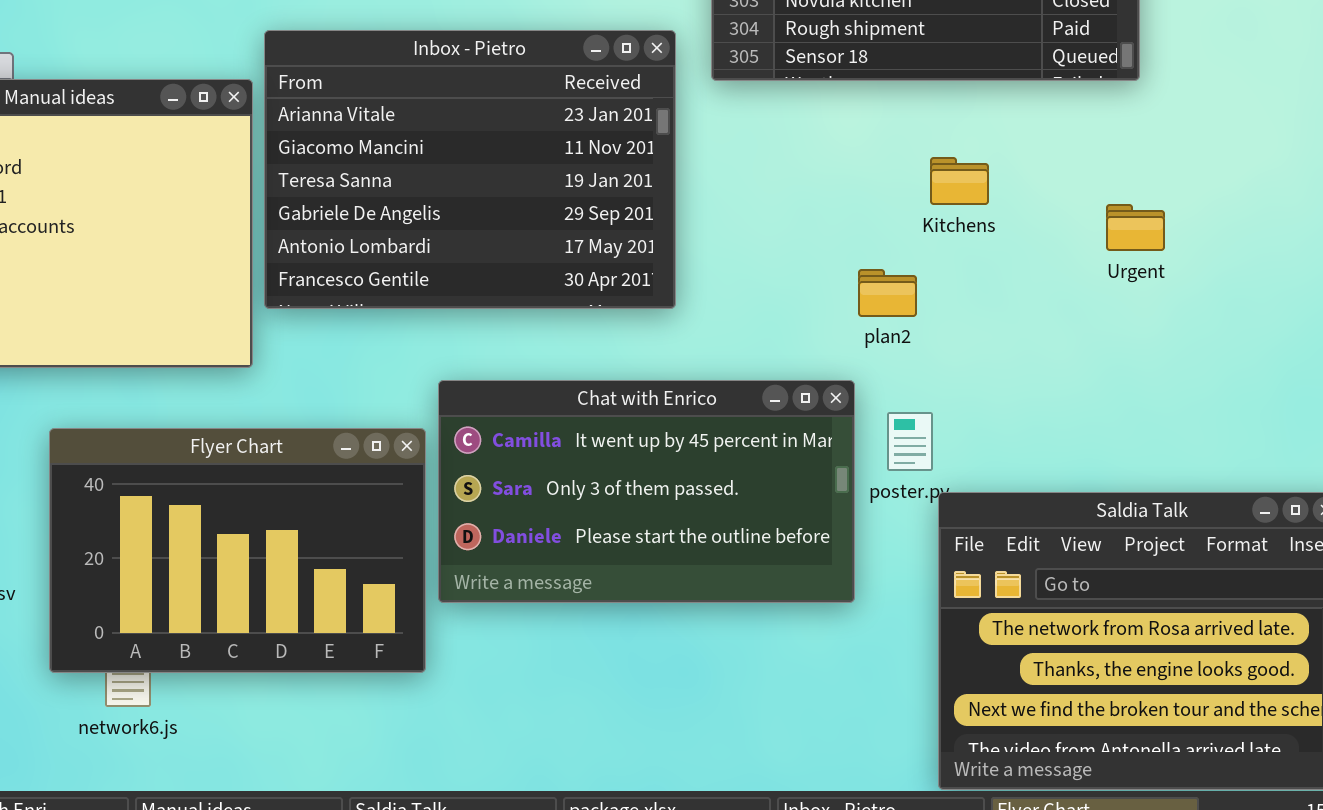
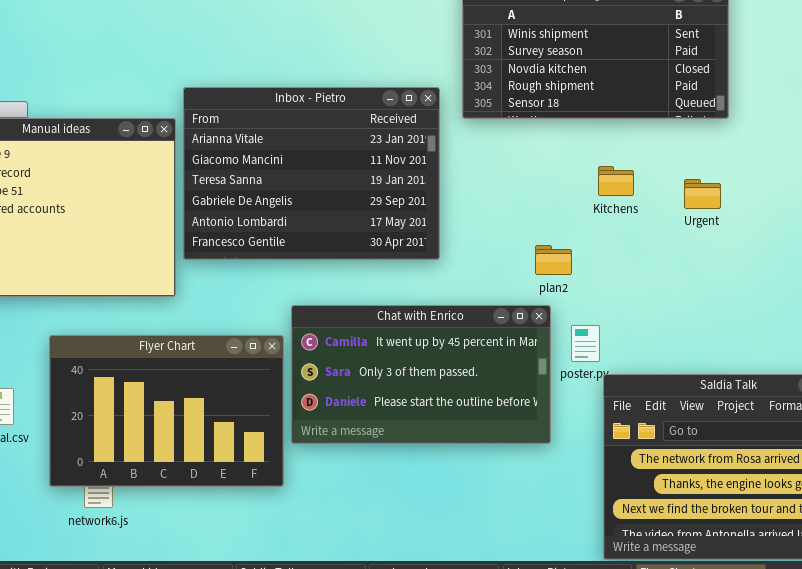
Urgent: [1106,204,1165,251] -> [684,179,721,209], moved
plan2: [858,269,917,317] -> [535,245,572,275], moved

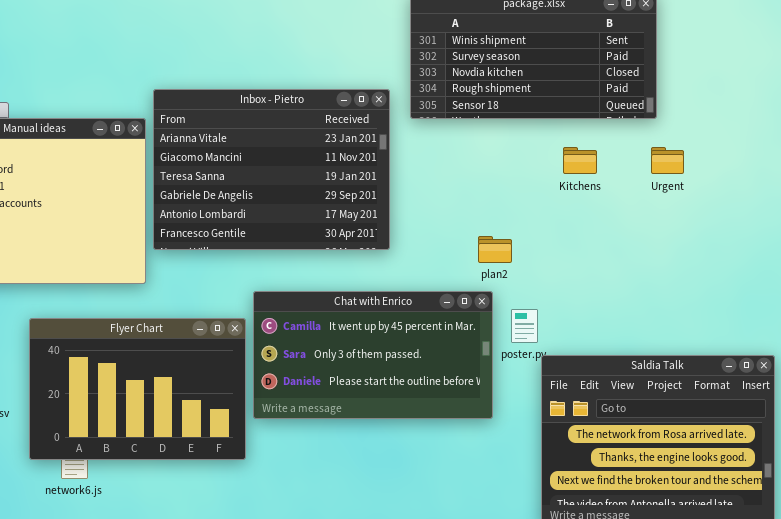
Kitchens: [598,166,634,196] -> [563,147,597,174], moved
Urgent: [684,179,721,209] -> [651,147,684,174], moved

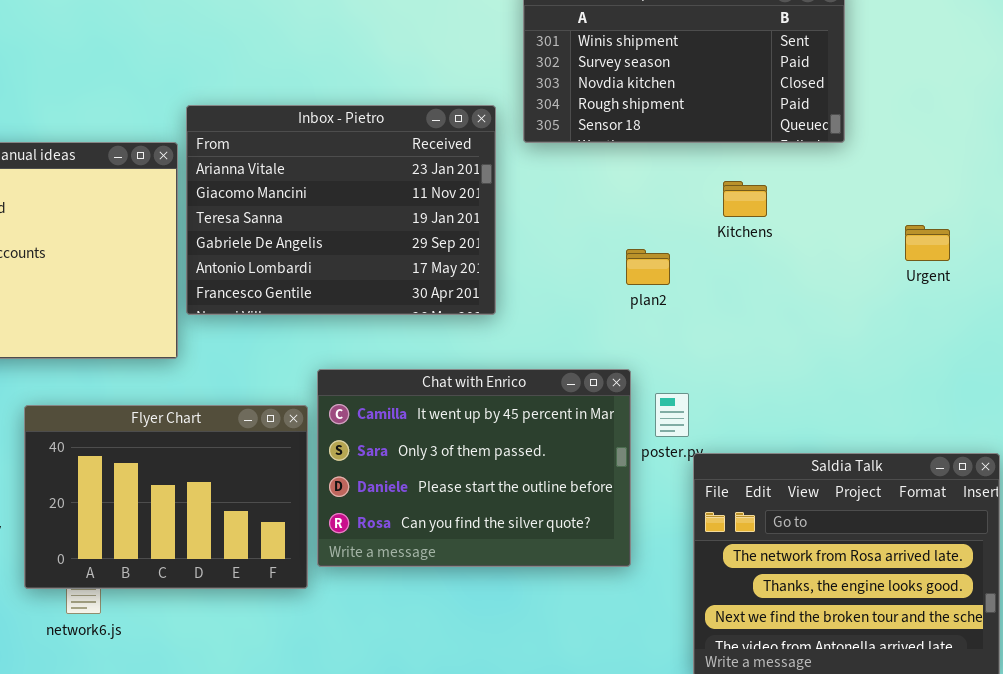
Urgent: [651,147,684,174] -> [905,225,950,261], moved
plan2: [478,236,512,263] -> [626,249,670,285], moved
Chat with Enrico: [253,291,493,419] -> [317,369,631,567], resized

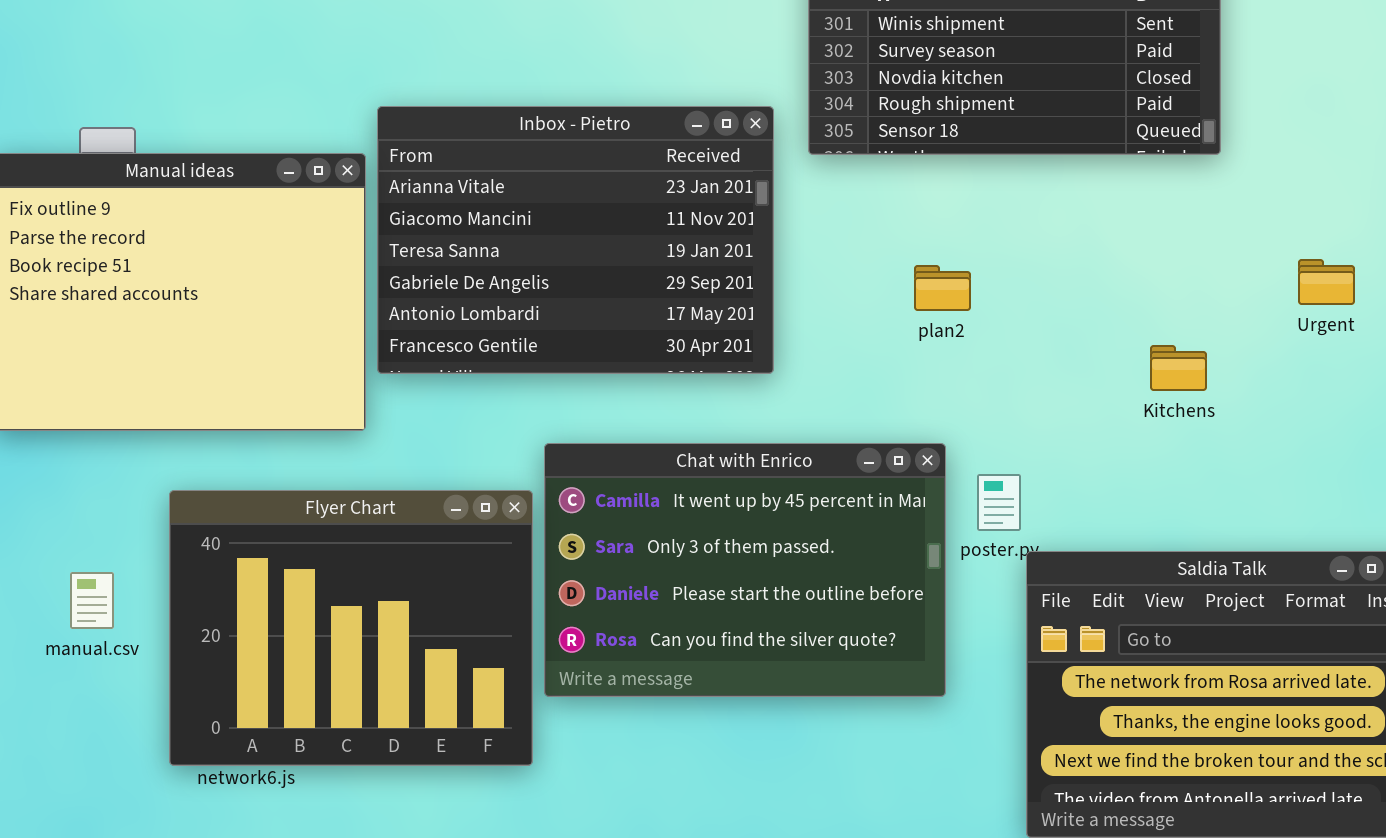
Kitchens: [723,181,767,217] -> [1150,345,1207,391], moved
plan2: [626,249,670,285] -> [914,265,971,311], moved
Flyer Chart: [24,405,308,589] -> [169,490,533,766], resized

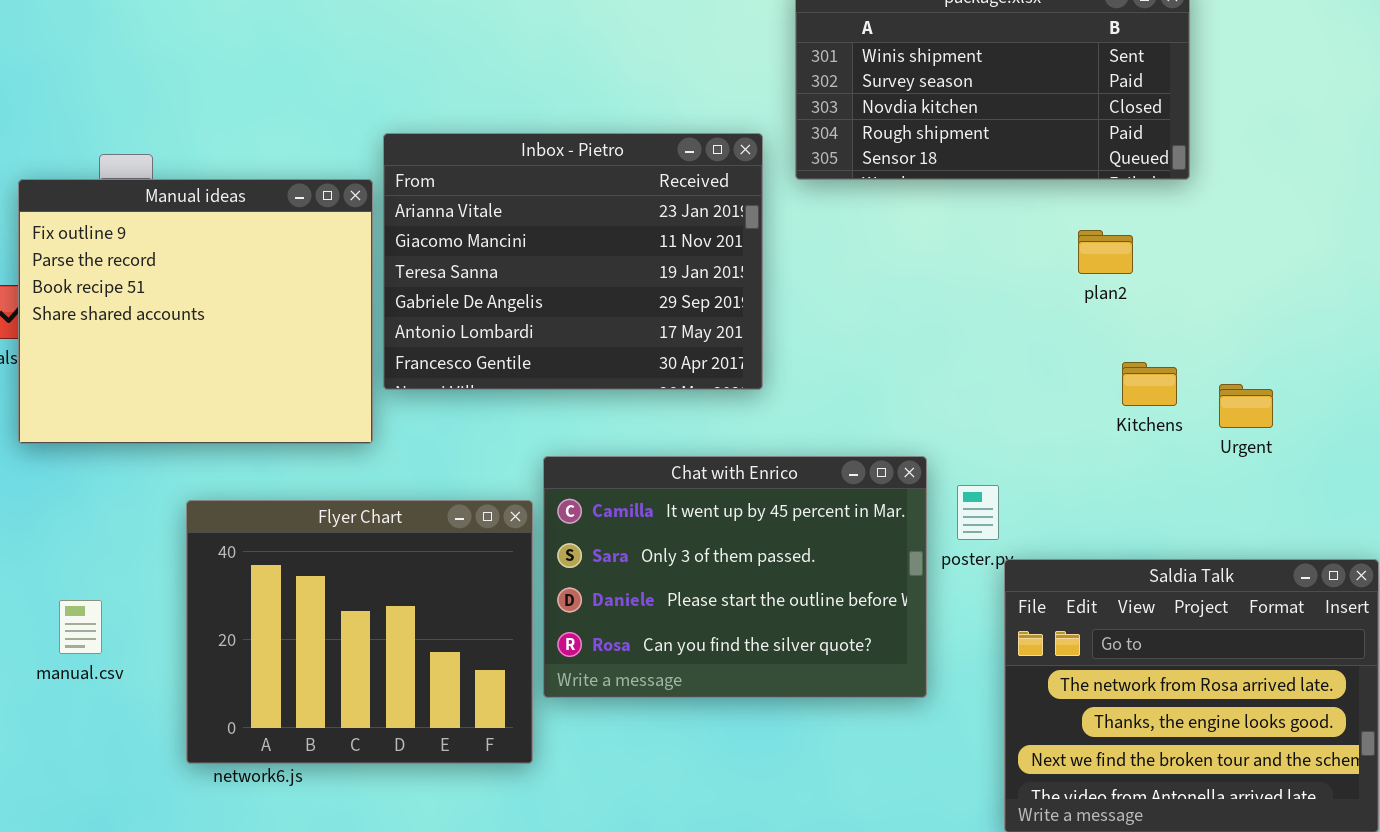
Urgent: [1298,259,1355,305] -> [1219,384,1273,428], moved
plan2: [914,265,971,311] -> [1078,230,1133,274], moved
manual.csv: [70,572,114,629] -> [59,600,102,654], moved

